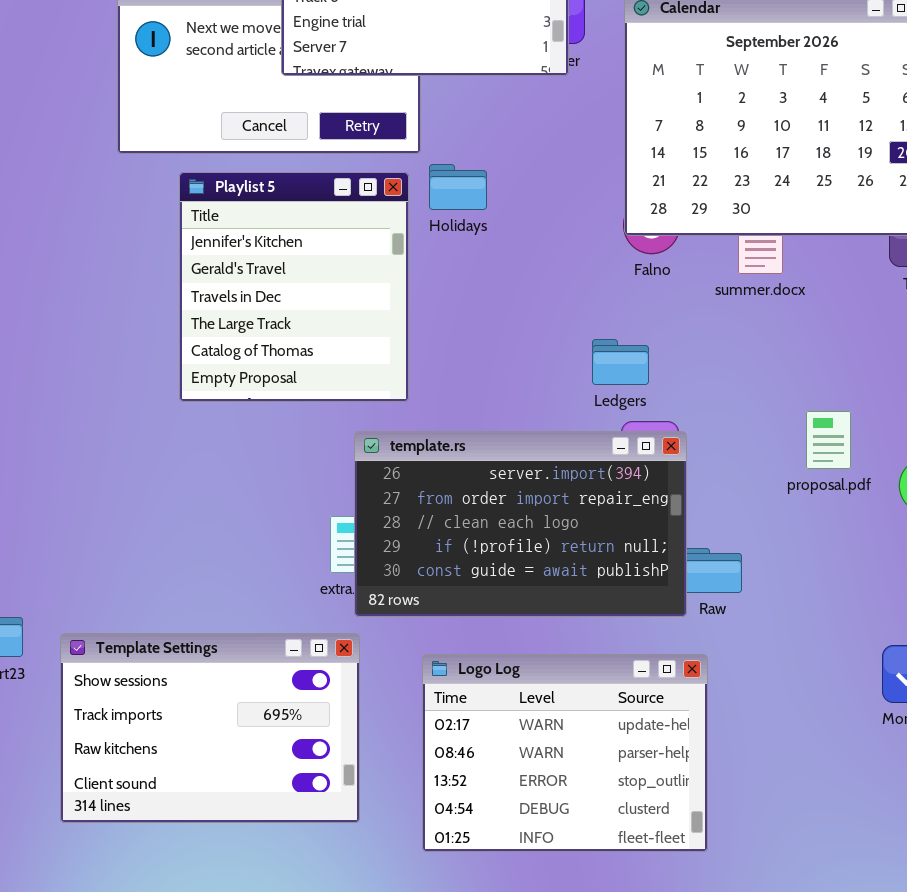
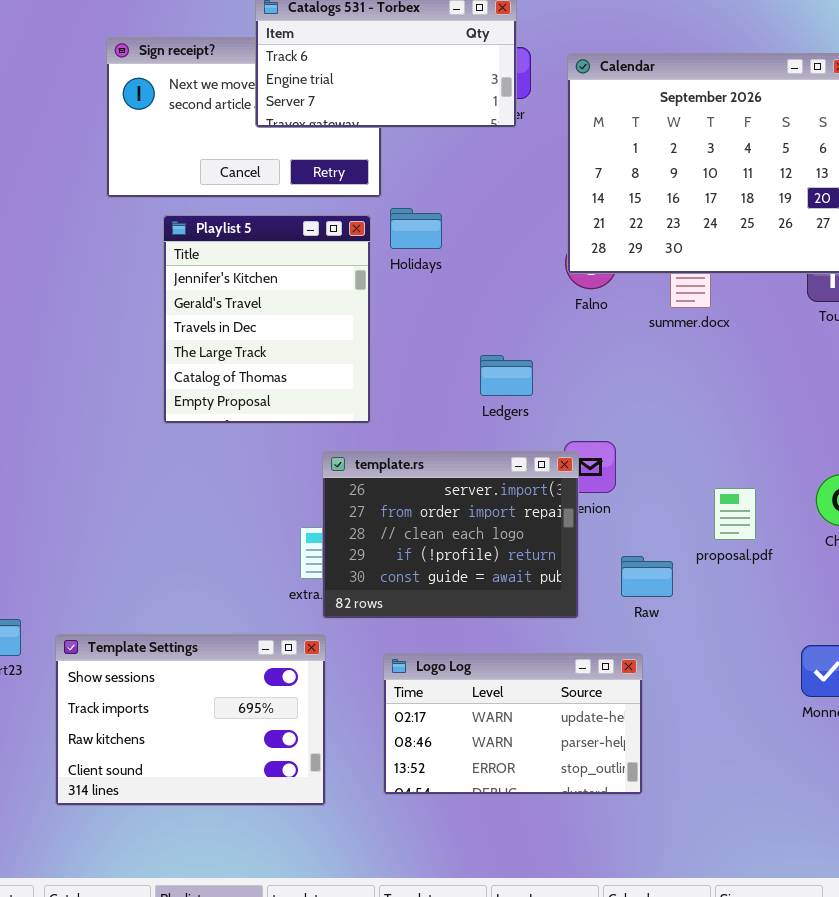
Ledgers: [592,339,649,385] -> [480,355,533,396], moved
proposal.pdf: [806,411,851,469] -> [714,488,756,540], moved
template.rs: [354,431,687,617] -> [322,451,579,619], resized
Logo Log: [422,654,708,852] -> [383,653,643,795], resized

